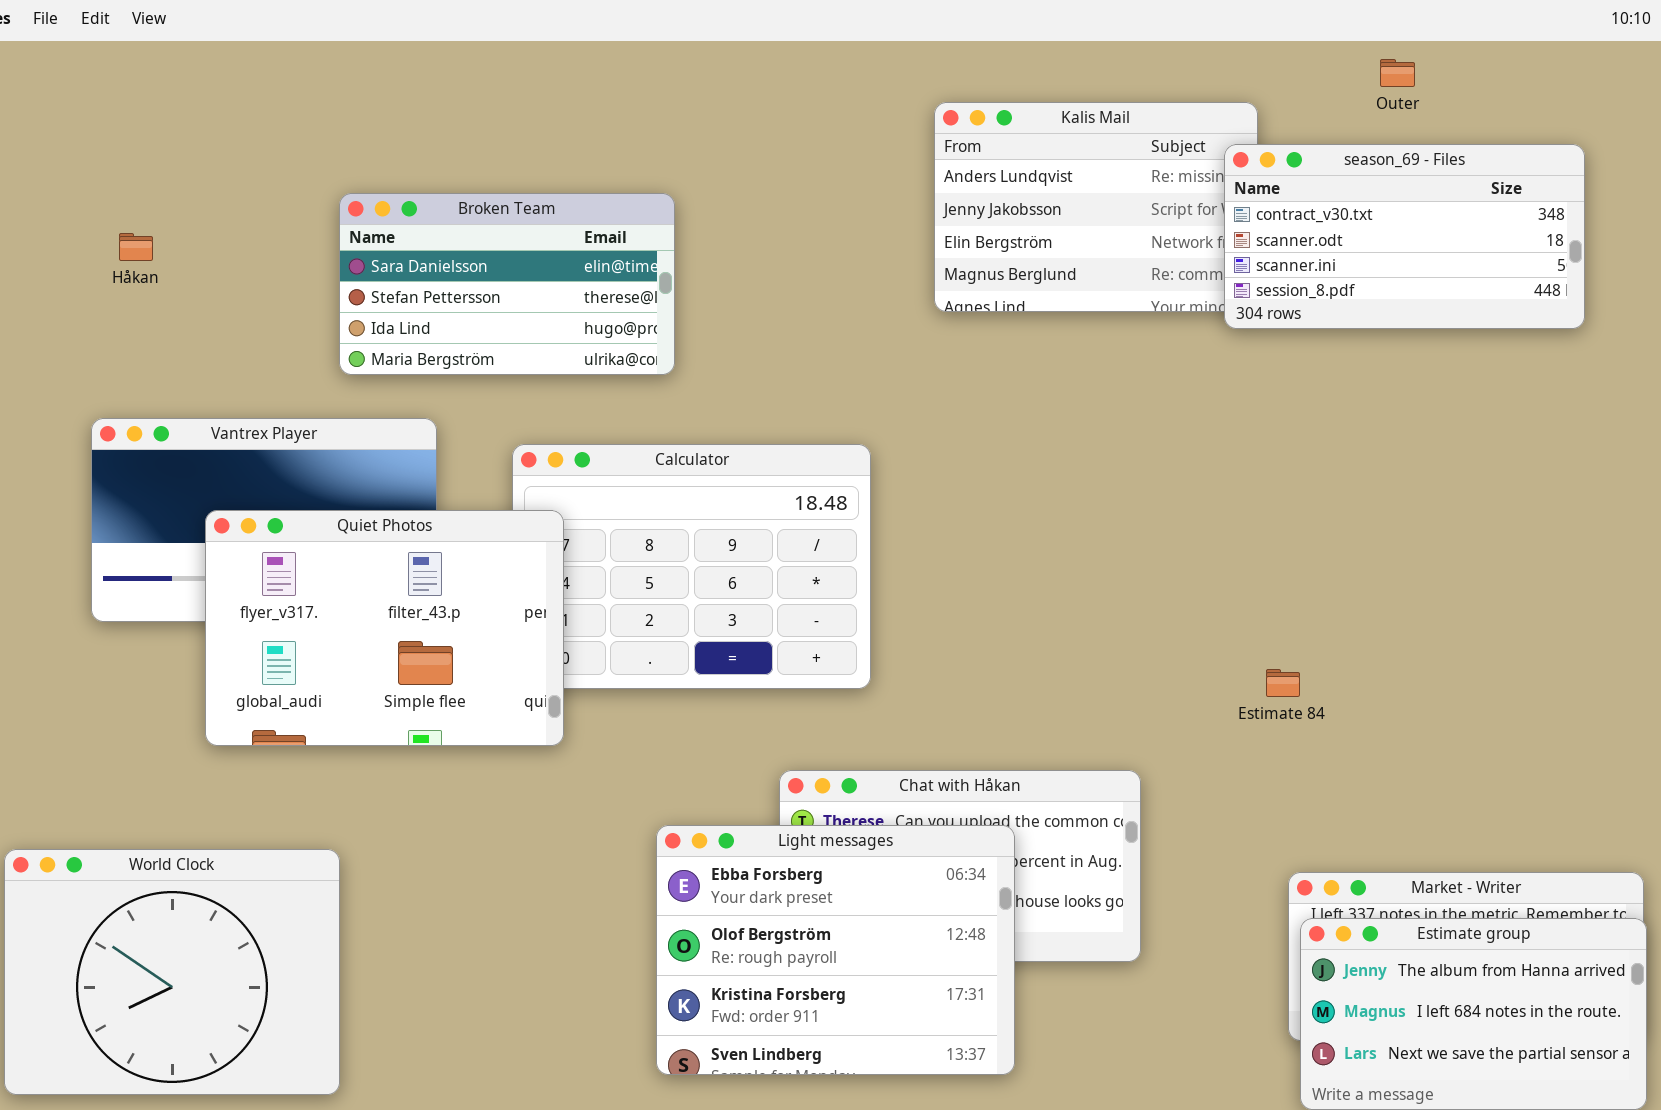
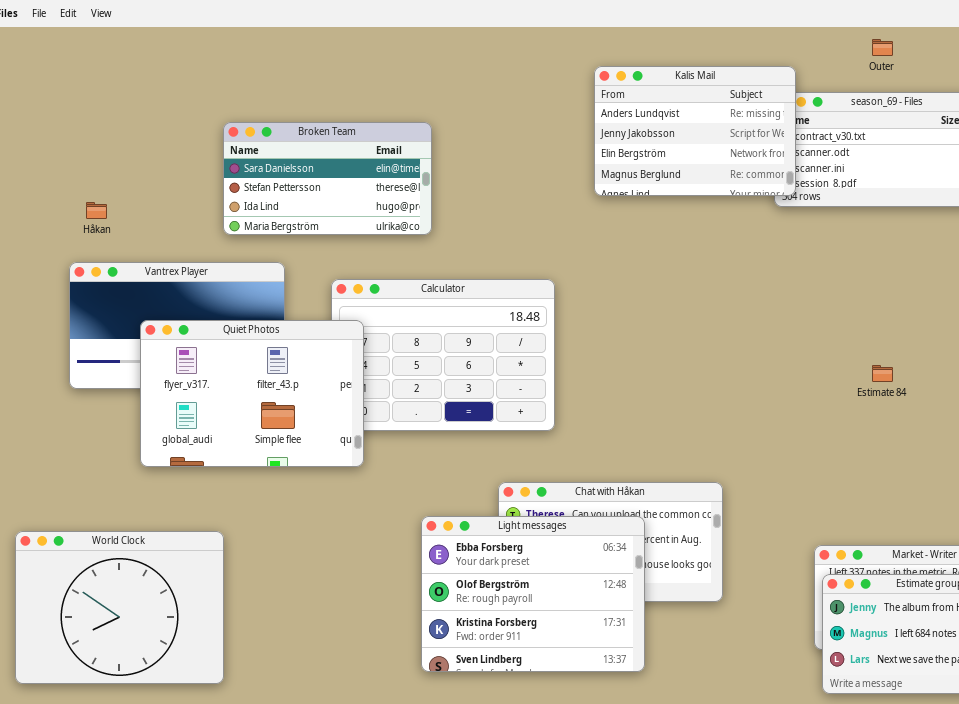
Kalis Mail: [934,102,1258,312] -> [594,66,796,196], raised
Håkan: [119,233,153,261] -> [86,202,107,219], moved
Estimate 84: [1266,669,1300,697] -> [872,365,893,382], moved

